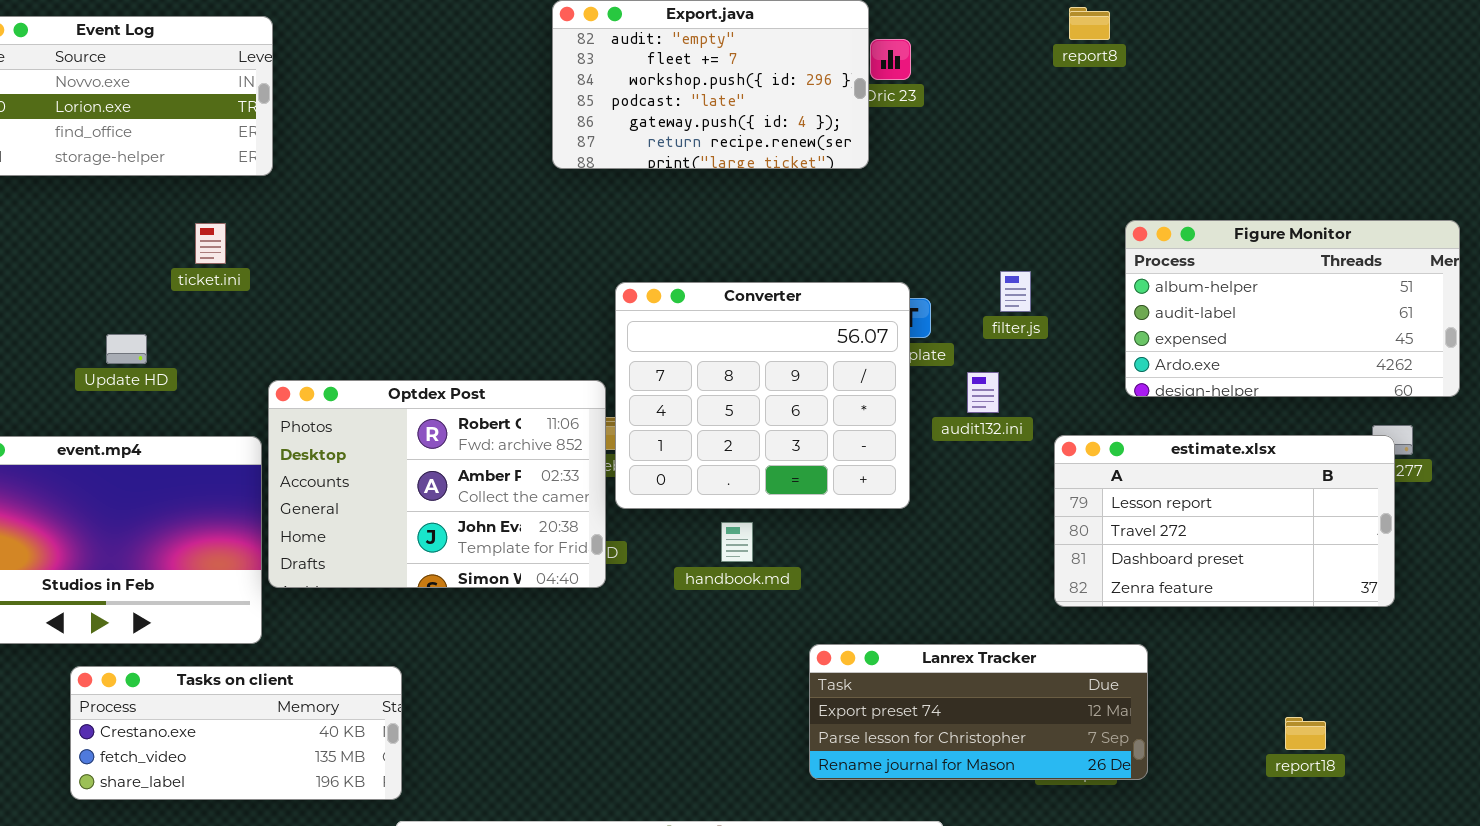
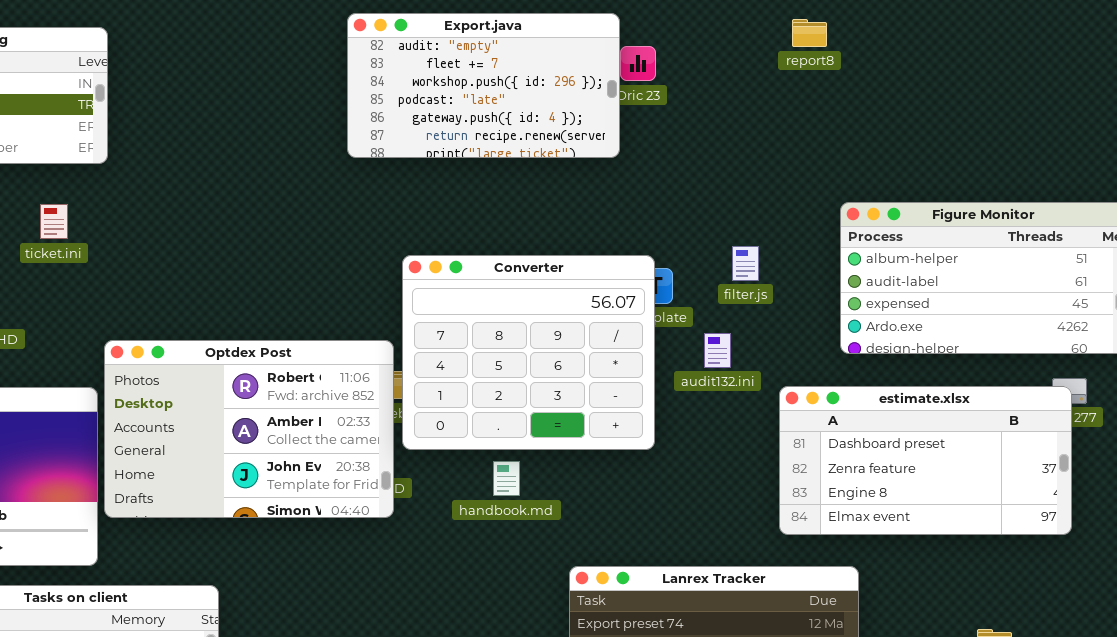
estimate.xlsx: [1054,435,1395,607] -> [779,386,1072,535], scrolled down 2 rows

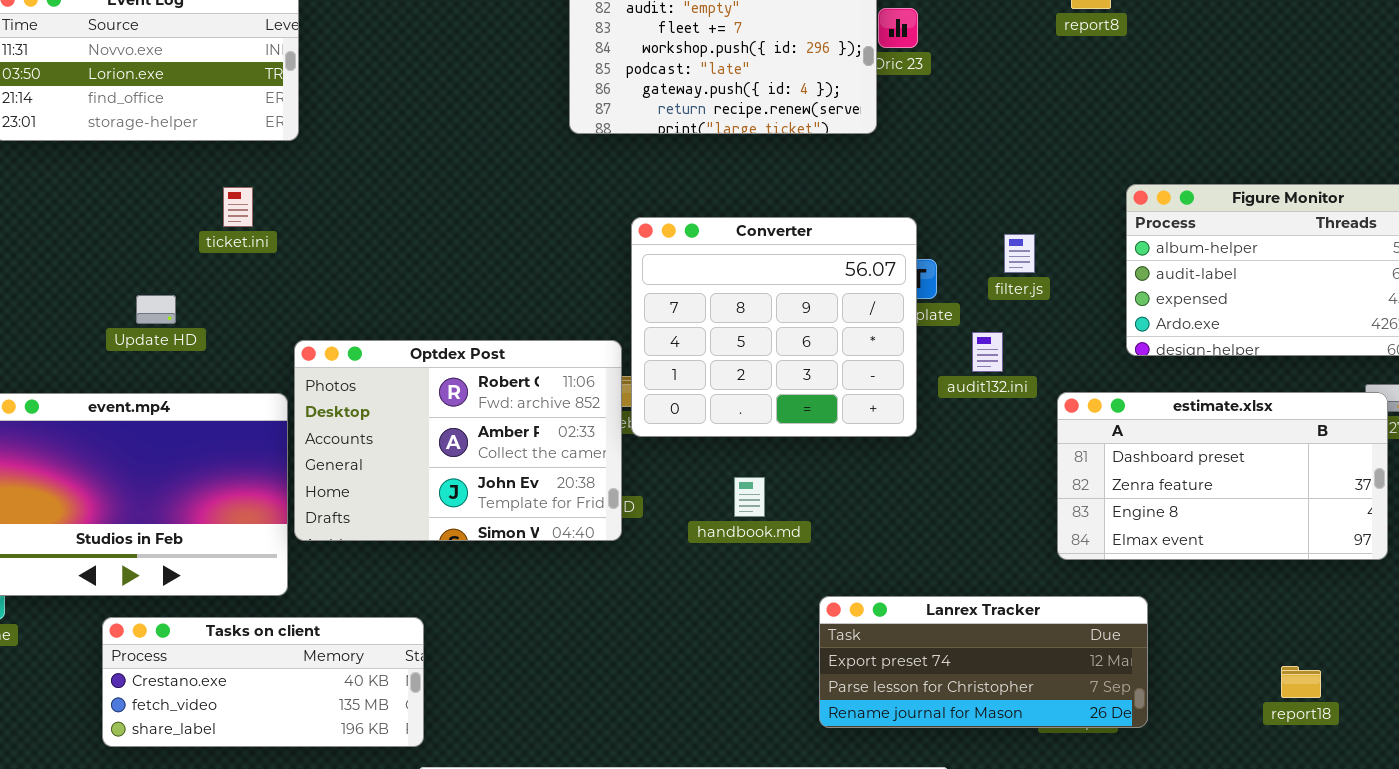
Converter: [402,255,655,450] -> [631,217,917,437], moved

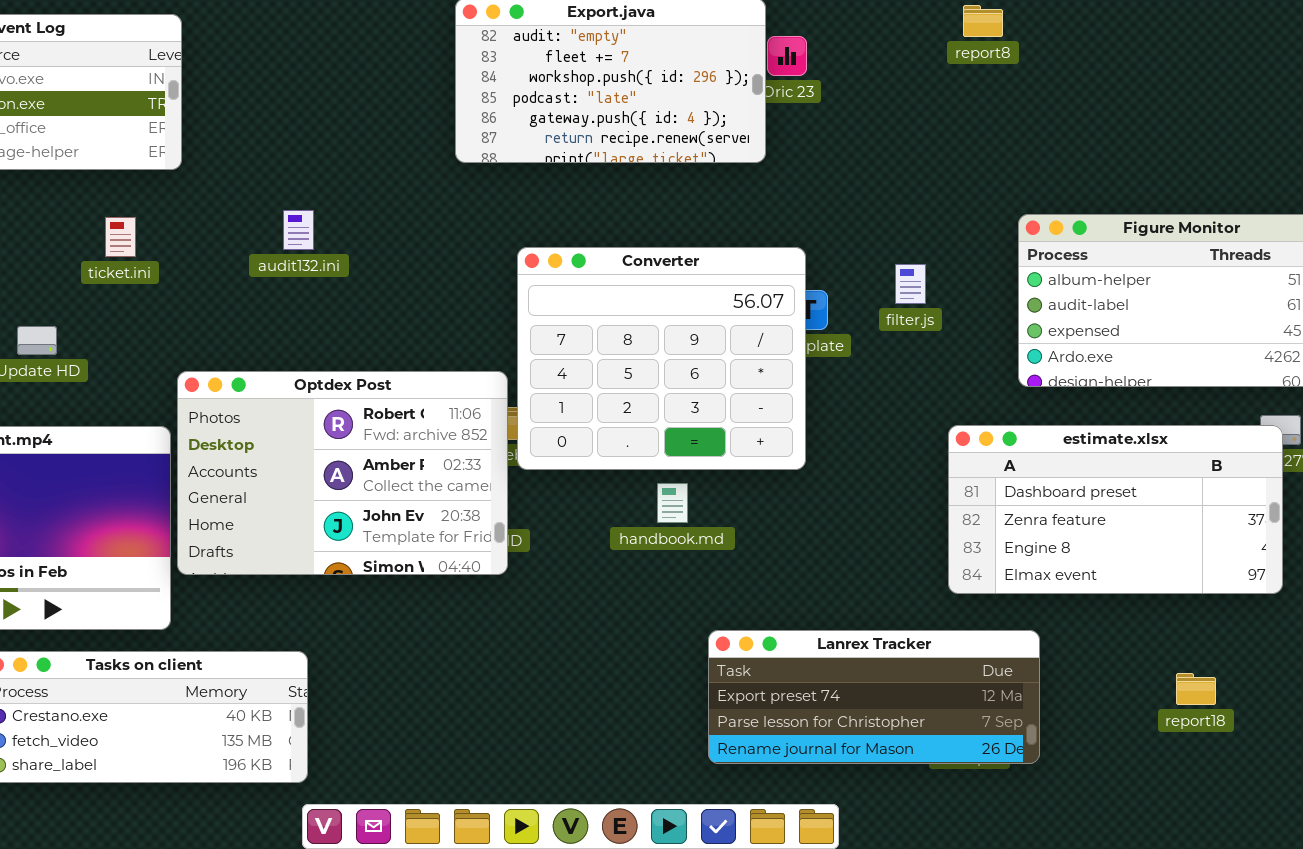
audit132.ini: [972,332,1003,372] -> [283,210,314,250], moved
handbook.md: [734,477,765,517] -> [657,483,688,523], moved
report18: [1281,666,1321,698] -> [1176,673,1216,705], moved

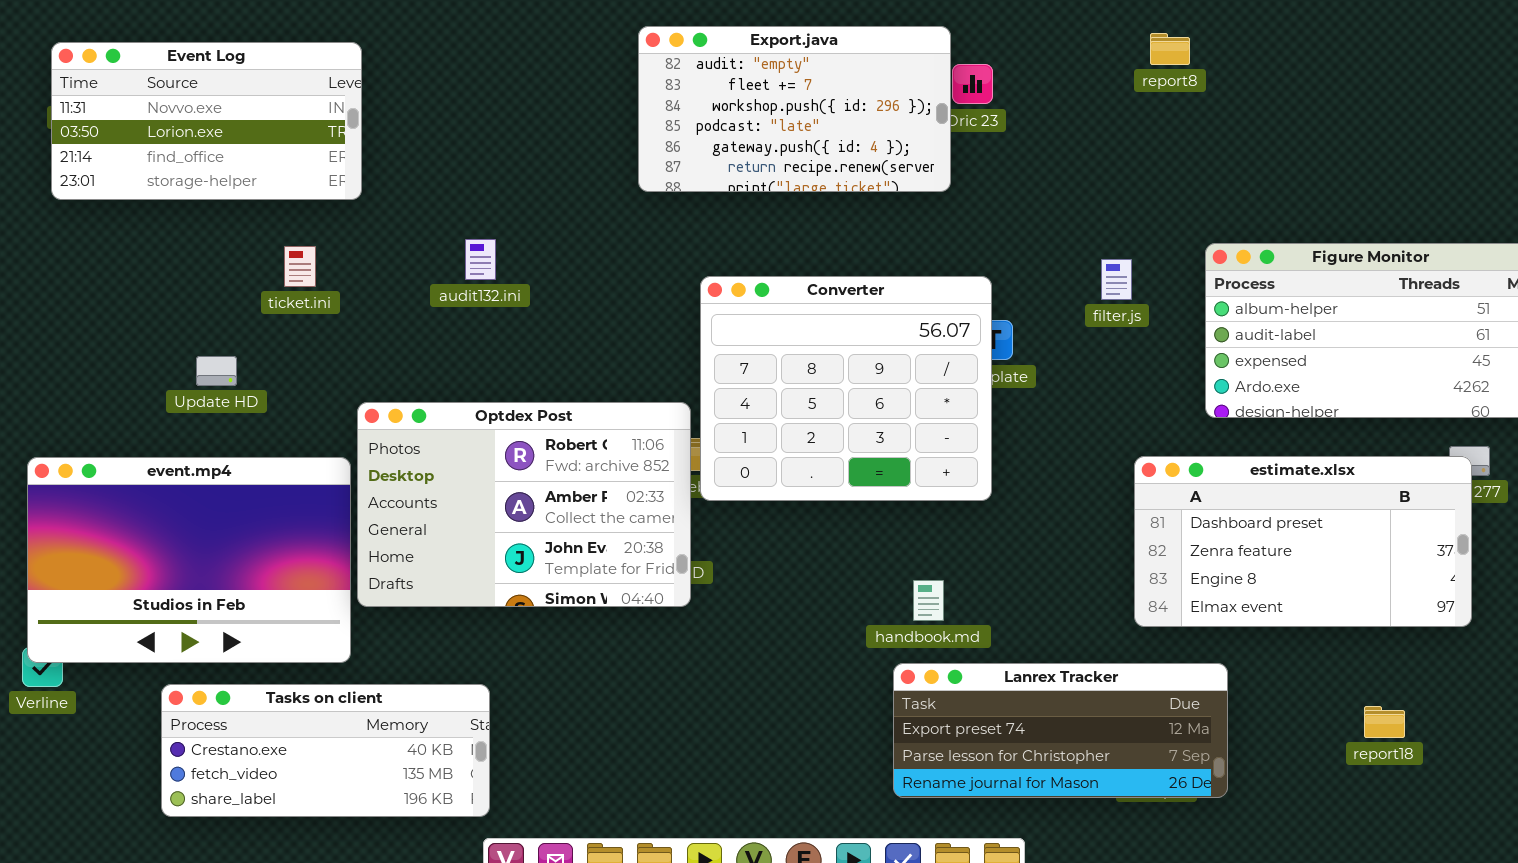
filter.js: [895,264,926,304] -> [1101,259,1132,300], moved
handbook.md: [657,483,688,523] -> [913,580,944,621], moved

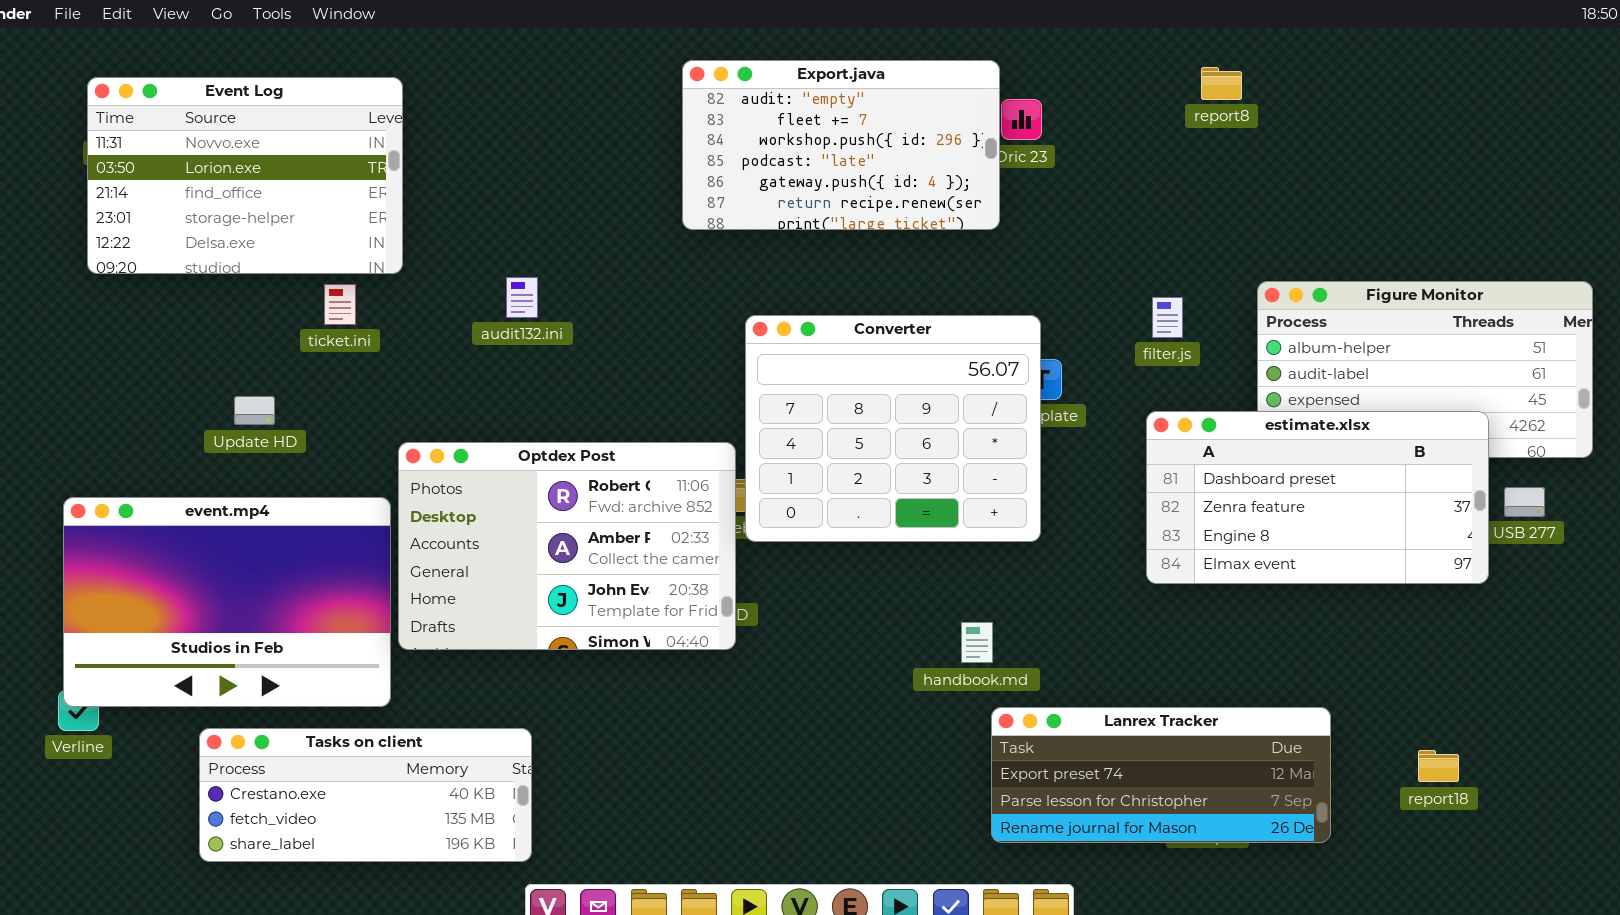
Event Log: [51,42,362,200] -> [87,77,403,274], resized
estimate.xlsx: [1134,456,1472,627] -> [1146,411,1489,584], moved
Lanrex Tracker: [893,663,1228,798] -> [991,707,1331,843], moved

